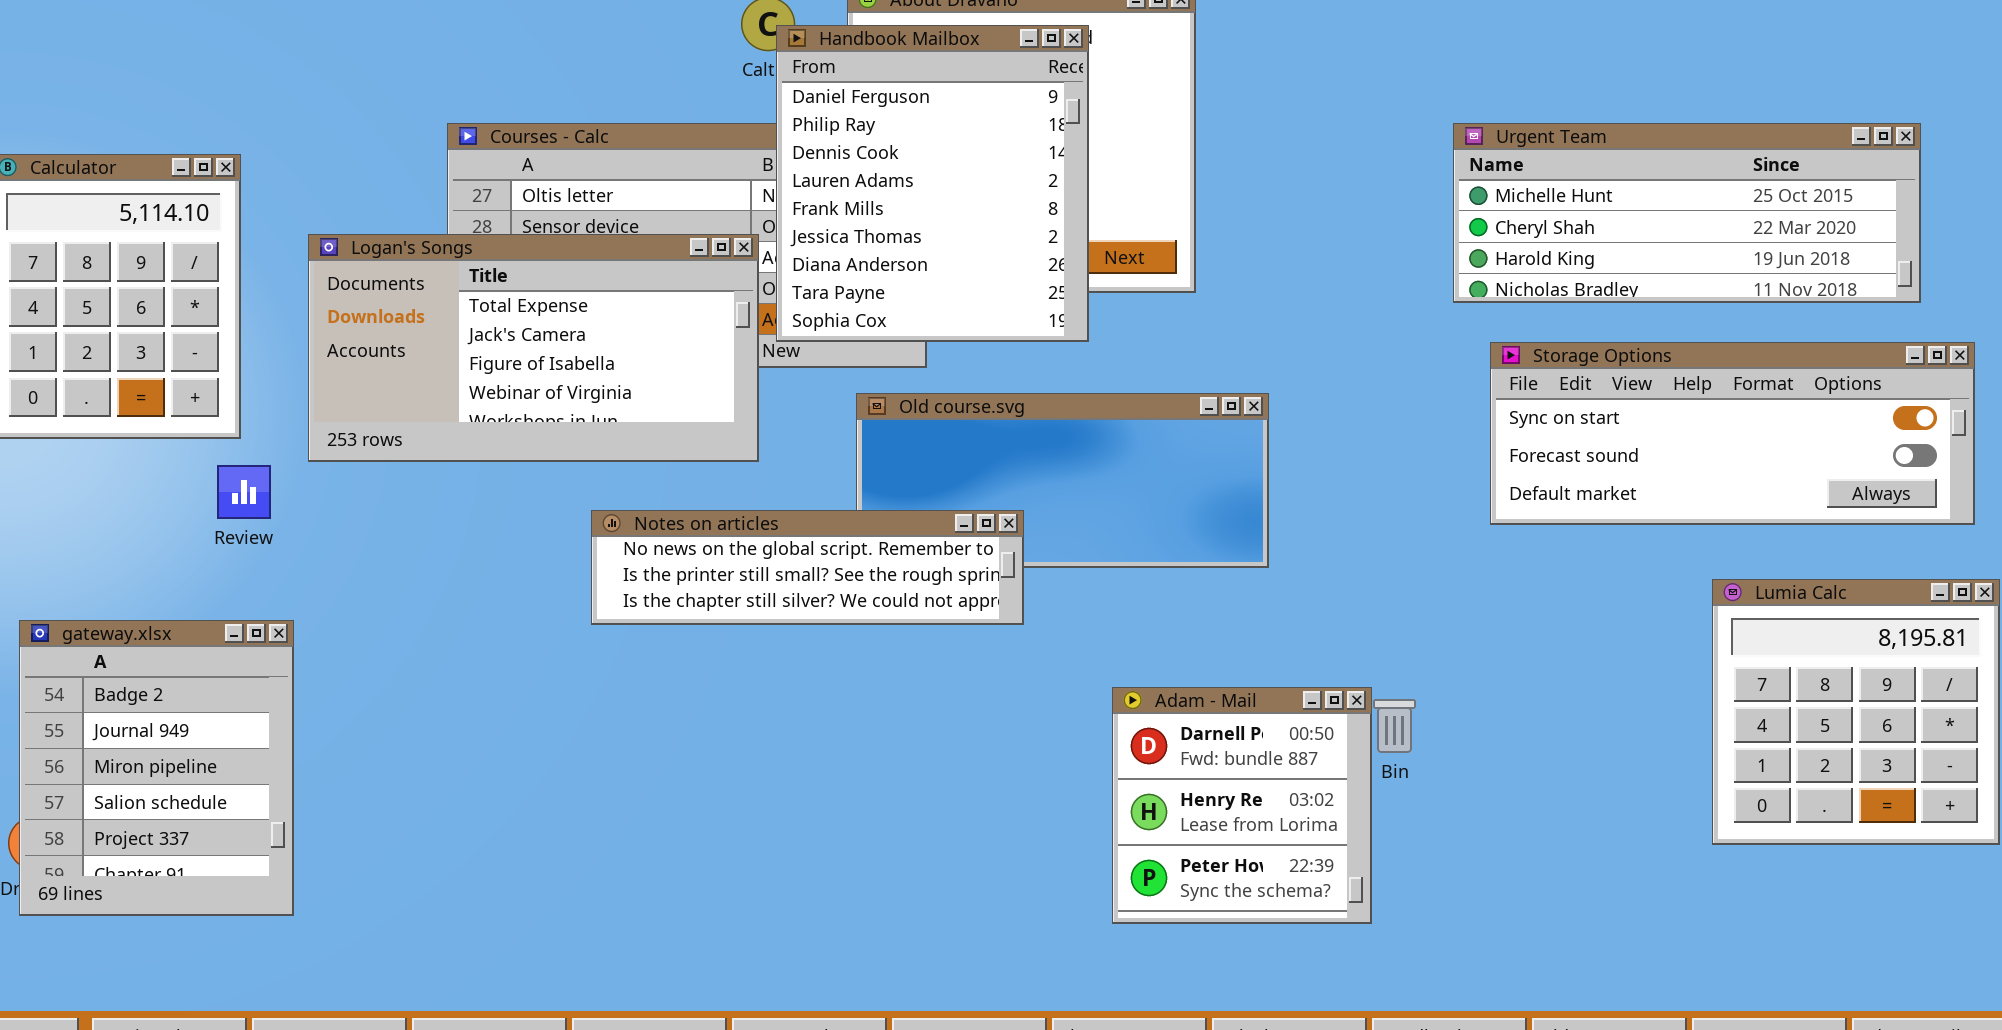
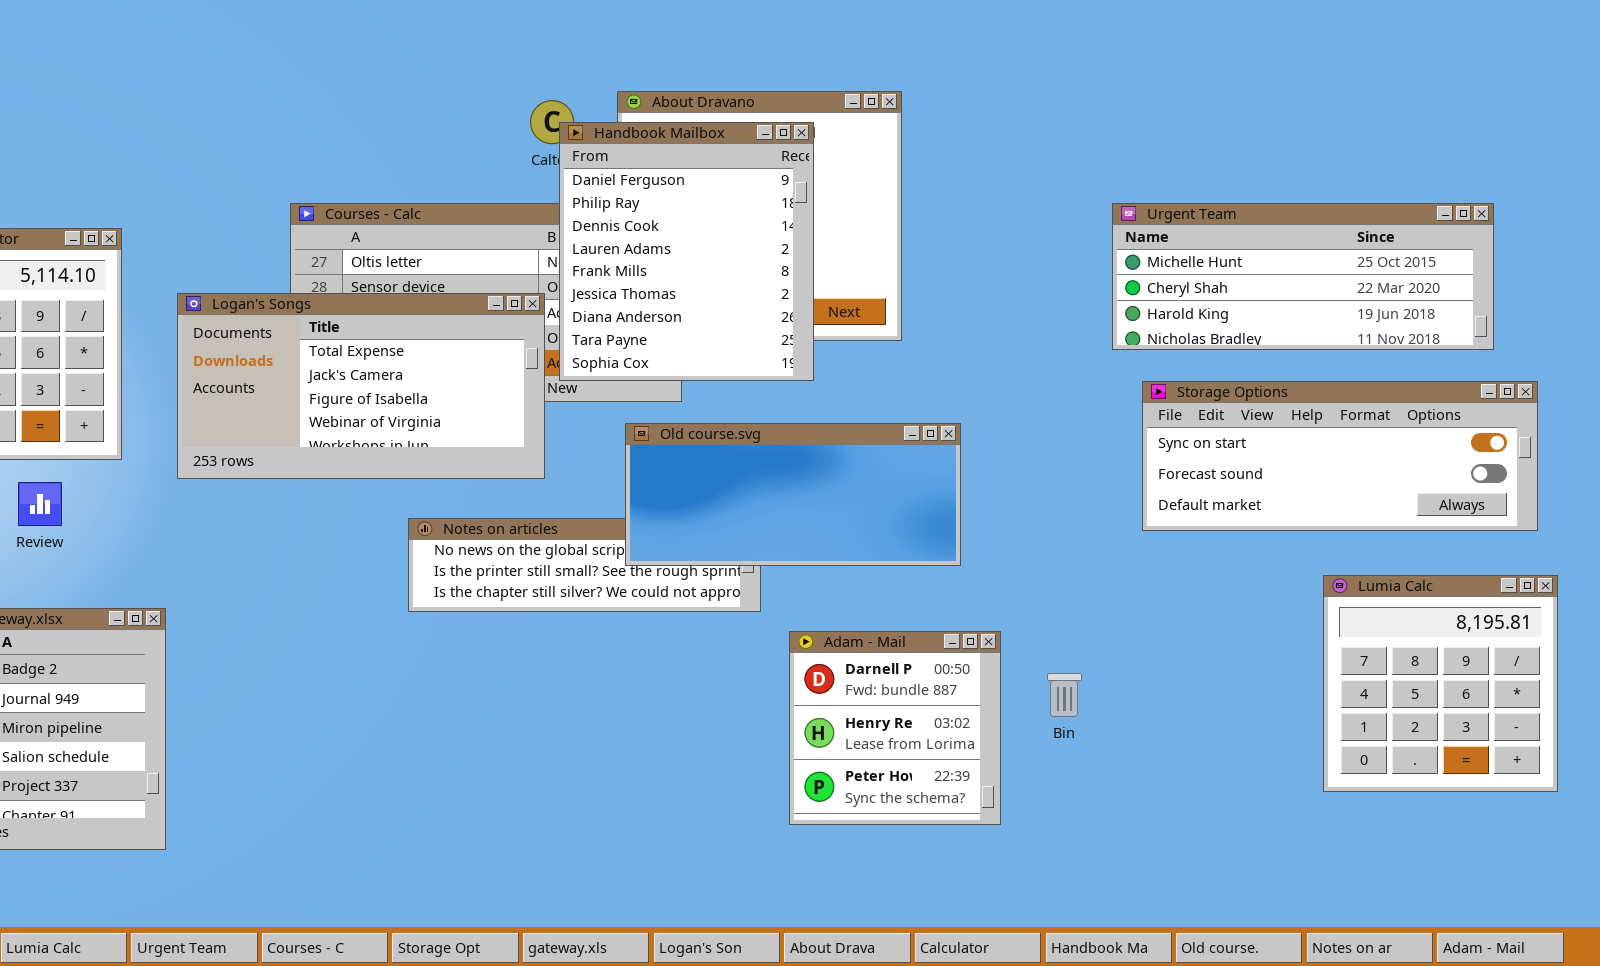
Old course.svg: [856,393,1269,568] -> [625,423,961,566], raised
Review: [217,465,271,519] -> [18,482,62,526], moved
Adam - Mail: [1112,687,1372,924] -> [789,631,1001,825], moved

